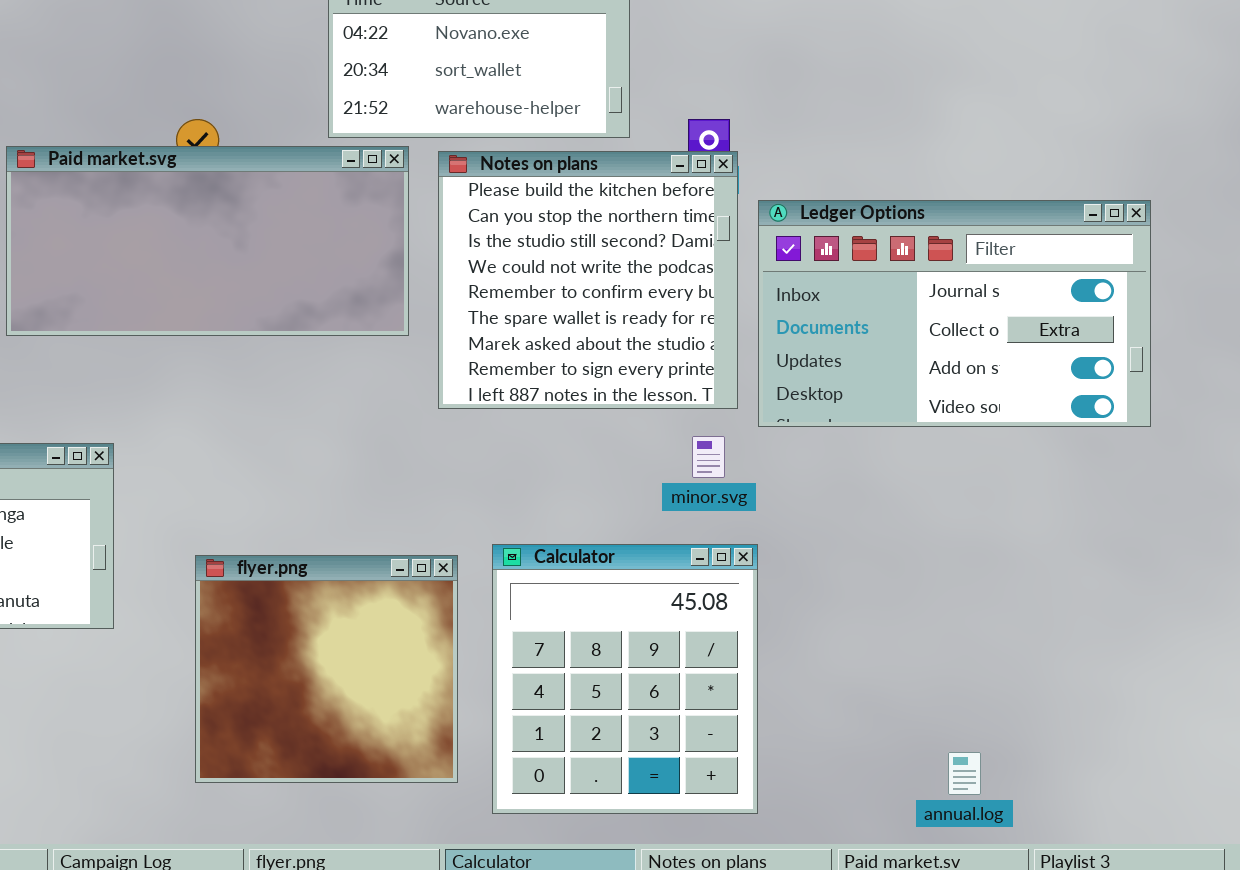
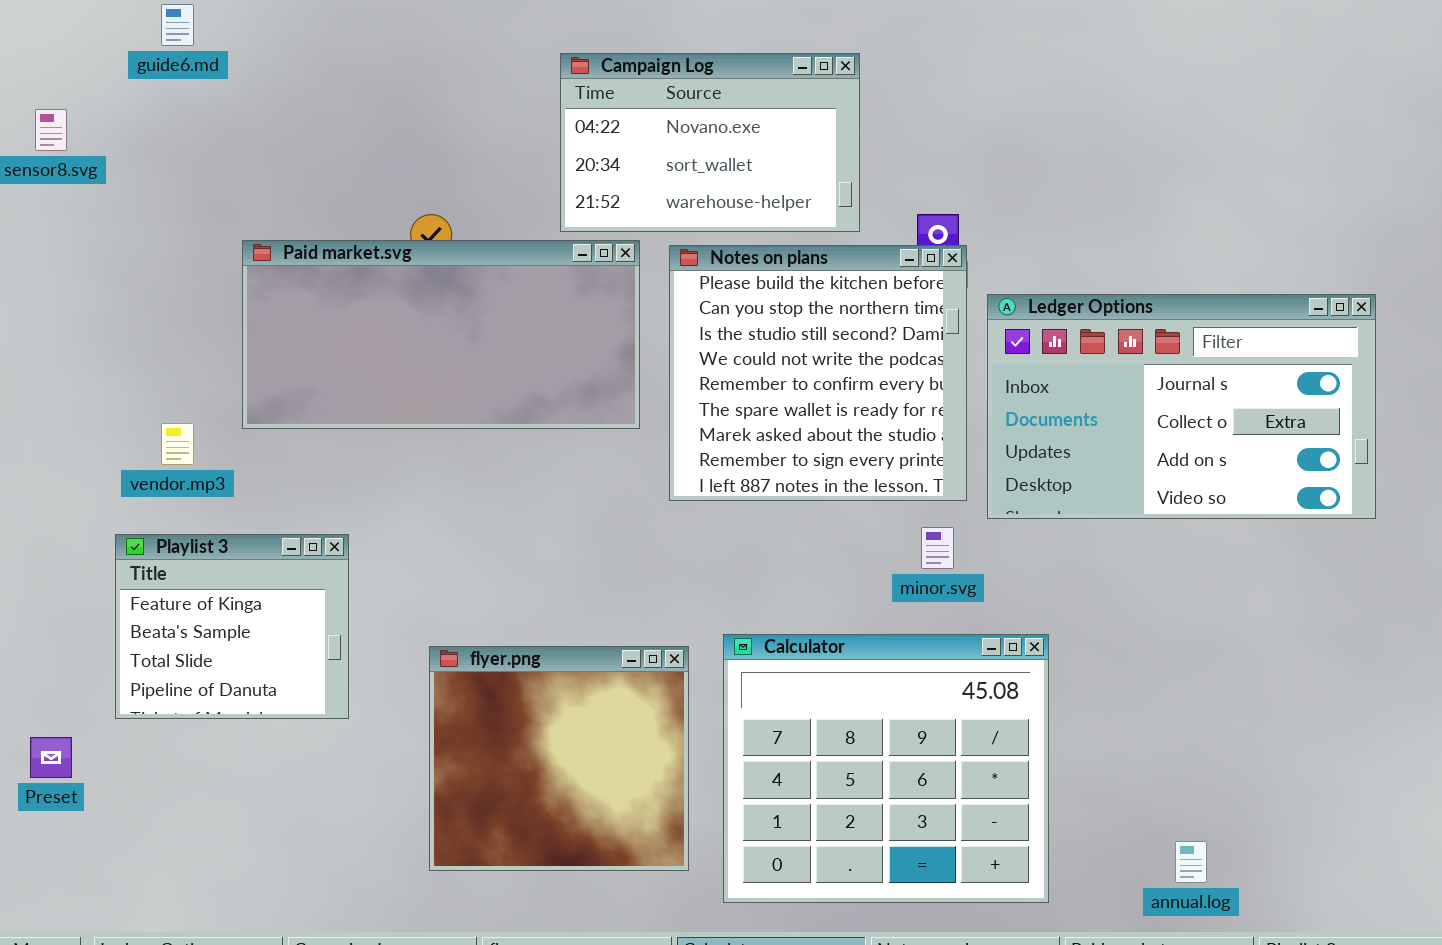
Calculator: [492,544,758,814] -> [723,634,1049,903], resized

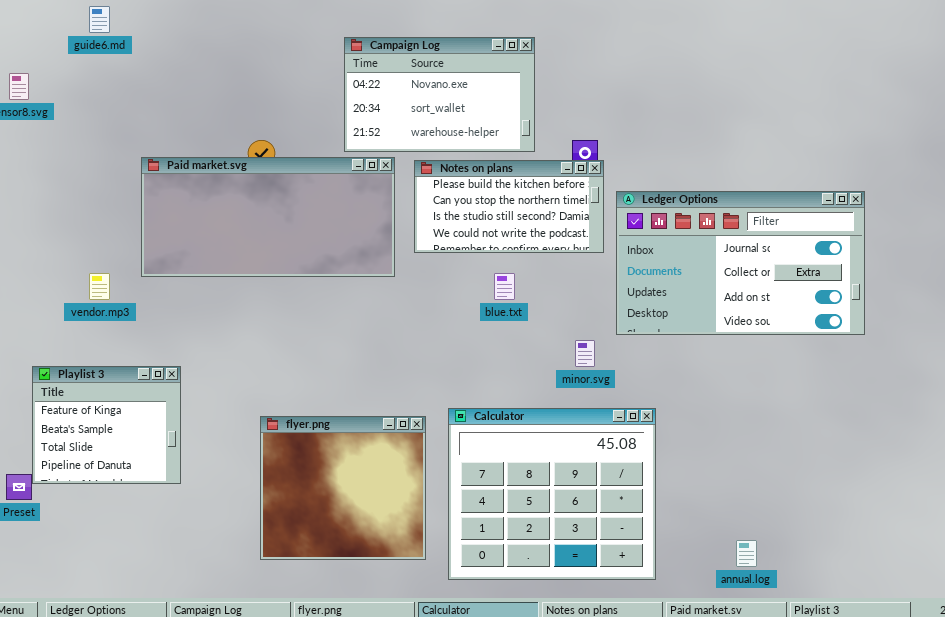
Notes on plans: [669,245,967,501] -> [414,160,604,253], resized
Playlist 3: [115,534,349,719] -> [32,366,181,484], moved

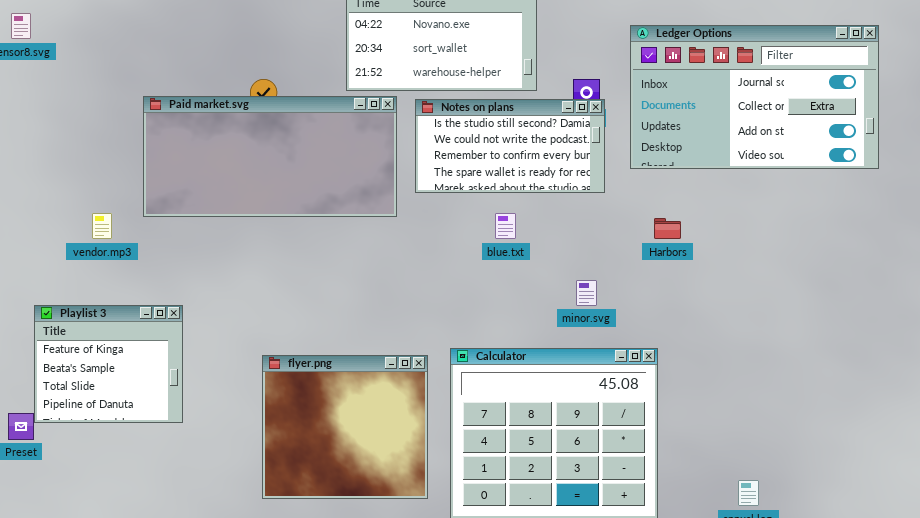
Notes on plans: [414,160,604,253] -> [415,99,605,193], scrolled down 2 rows
Ledger Options: [616,191,865,335] -> [630,25,879,169], moved

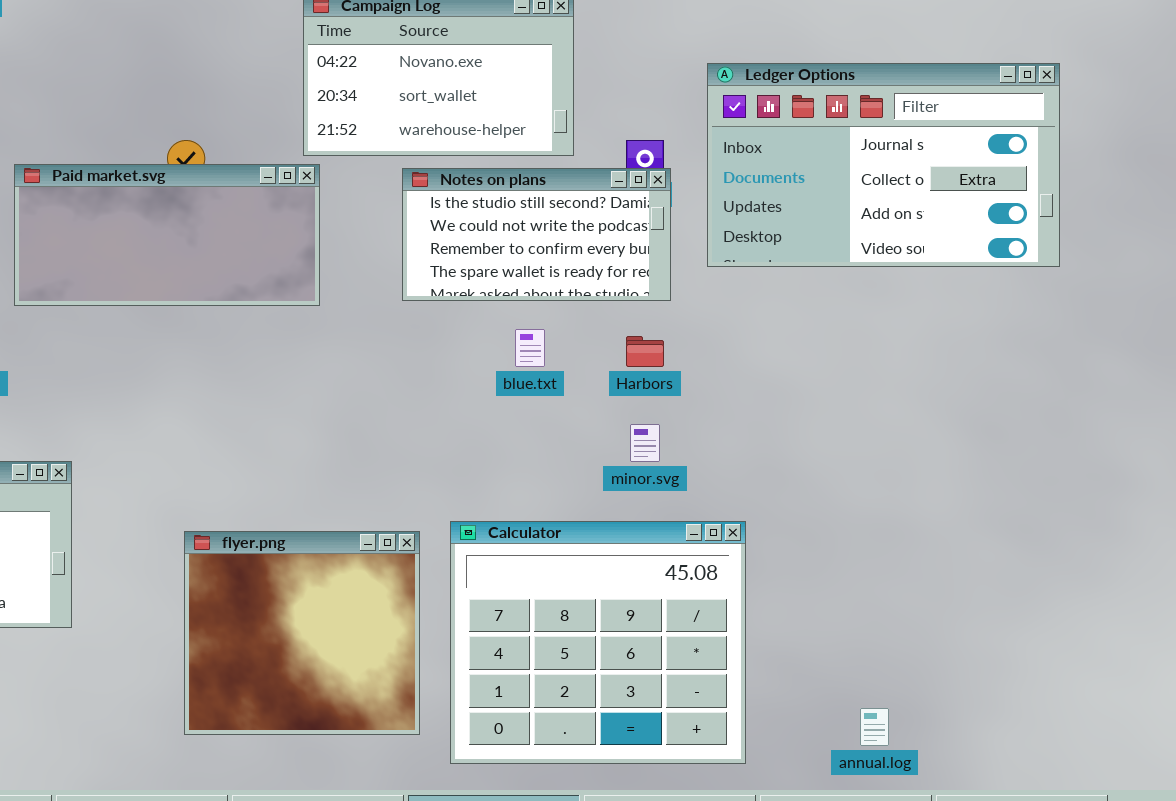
Paid market.svg: [143,96,397,217] -> [14,164,320,306], resized
Harbors: [654,218,681,239] -> [626,336,664,367], moved

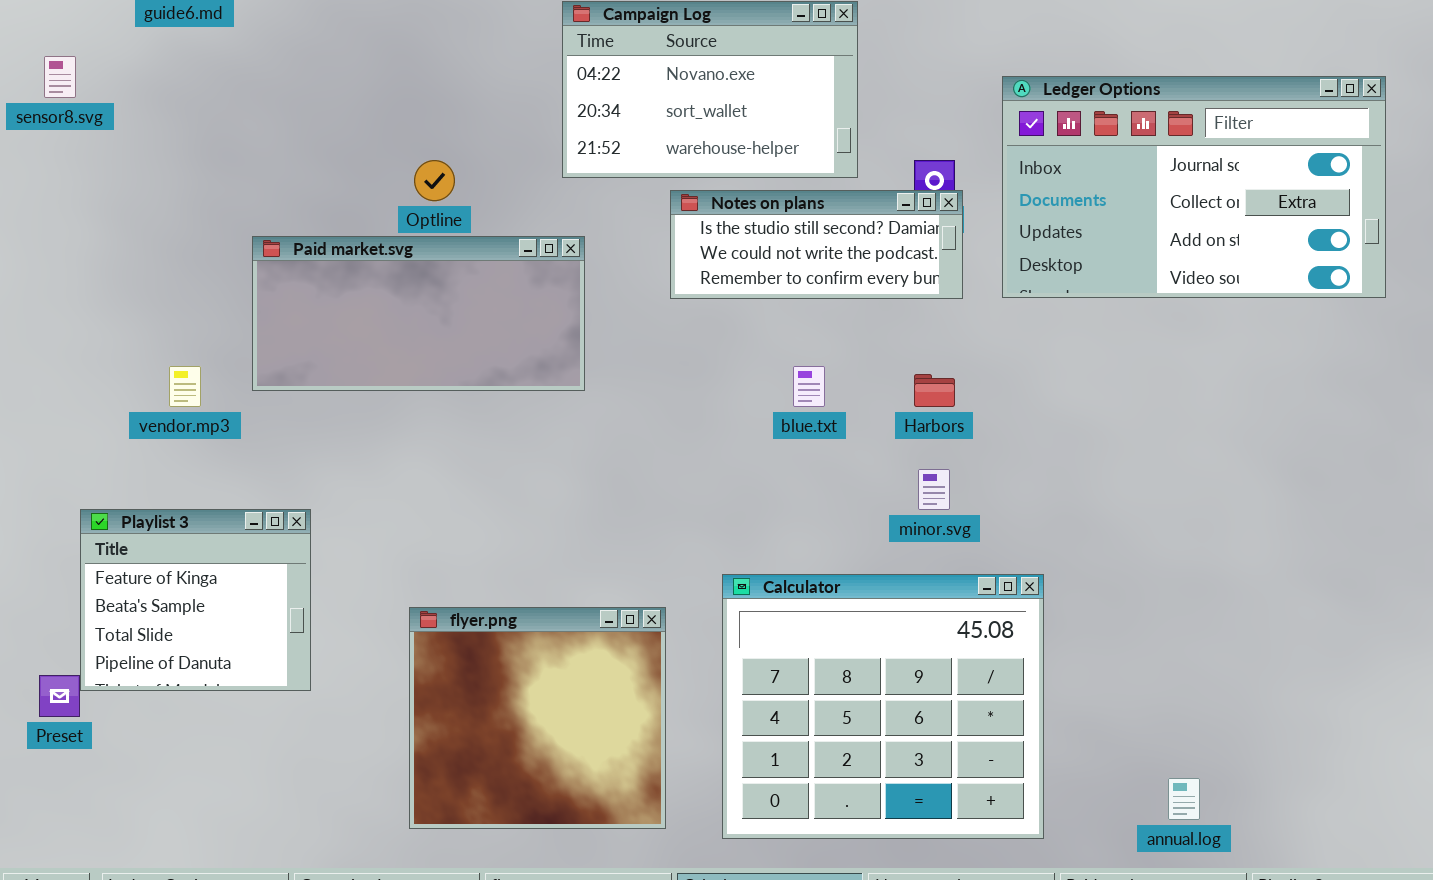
Paid market.svg: [14,164,320,306] -> [252,236,585,391], moved
Notes on plans: [402,168,671,301] -> [670,190,963,299], resized
flyer.png: [184,531,420,735] -> [409,607,666,829], moved

